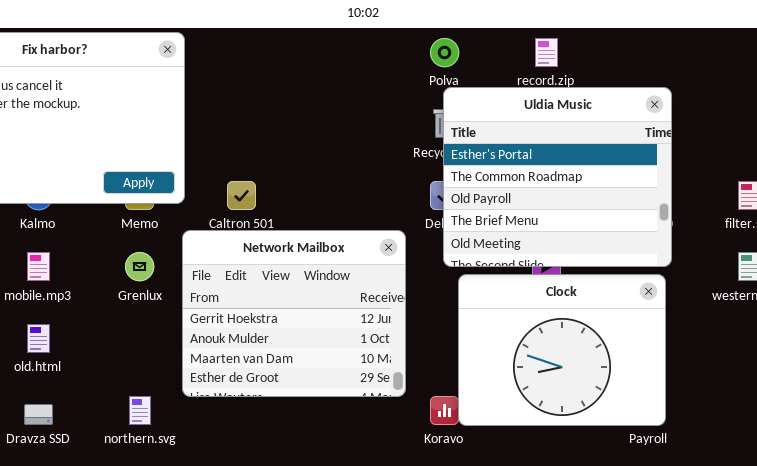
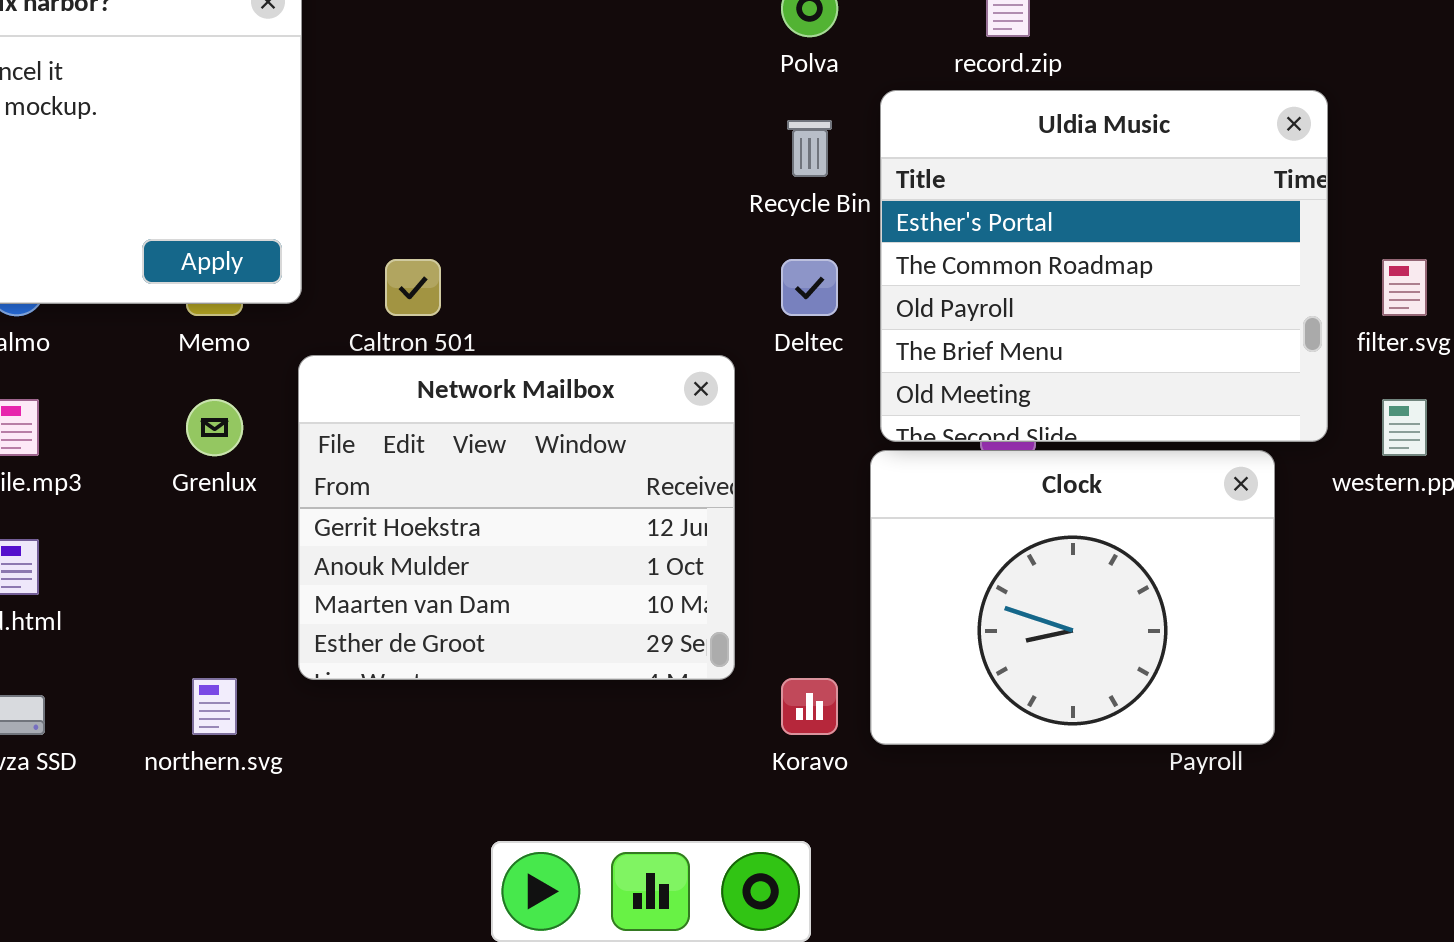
Uldia Music: [443,87,672,267] -> [880,90,1328,442], moved
Clock: [458,274,666,426] -> [870,450,1275,745], moved

